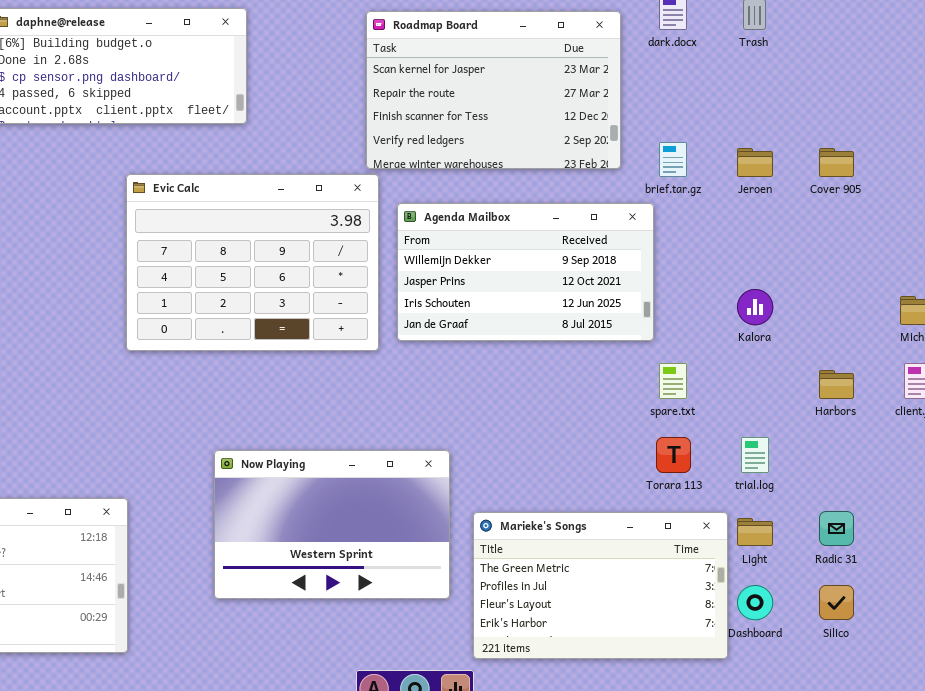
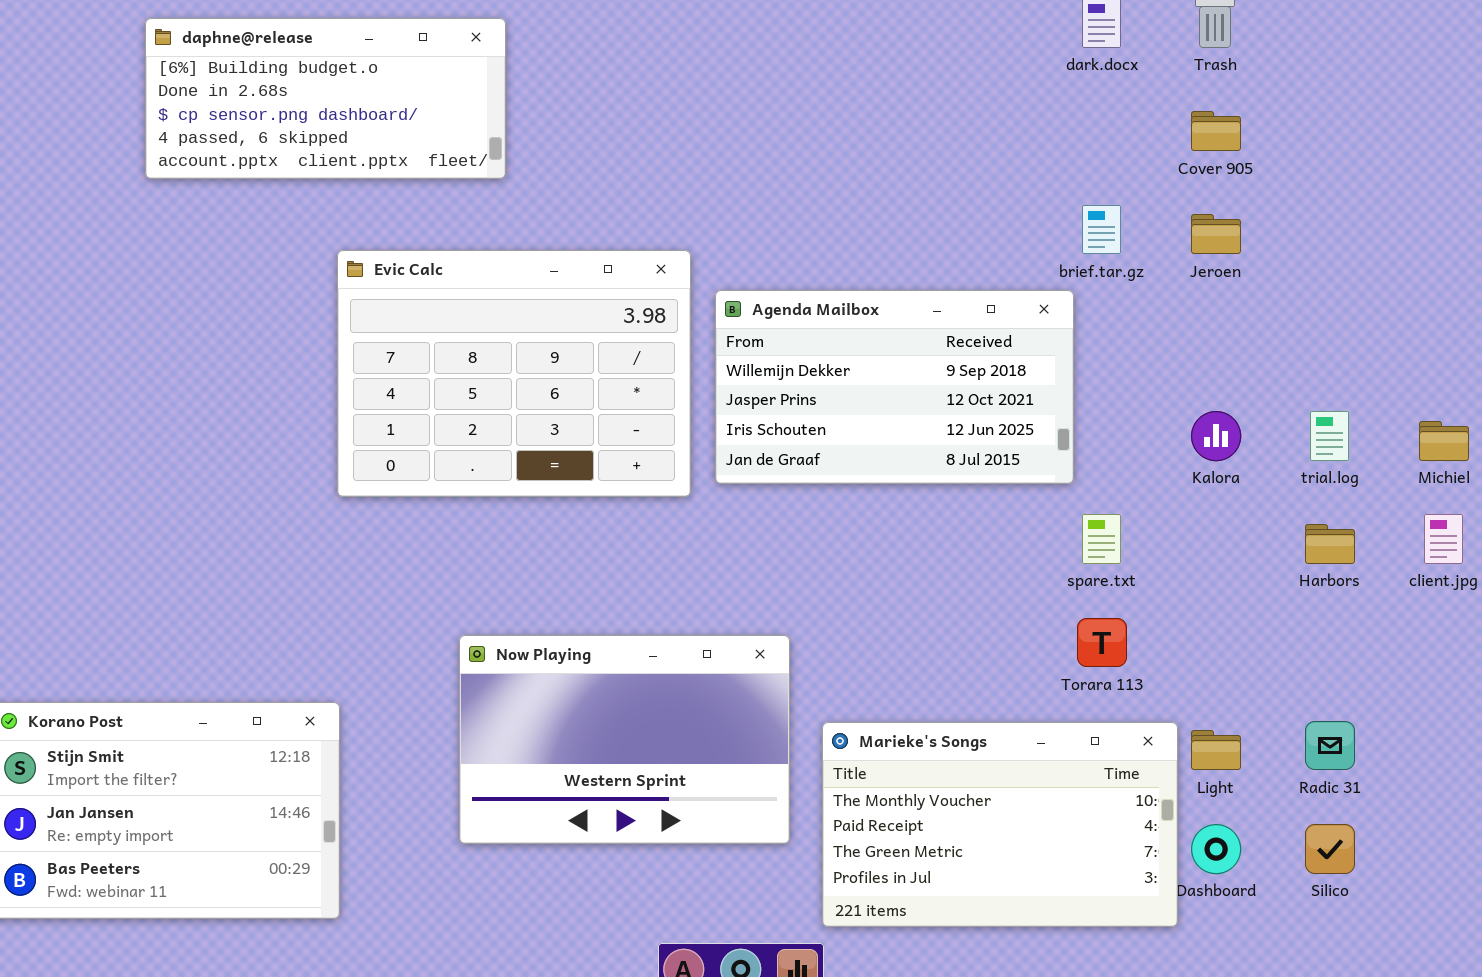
Roadmap Board: [366,11,621,169] -> none, closed
Cover 905: [819,148,854,177] -> [1191,111,1241,151], moved
trial.log: [741,437,769,473] -> [1310,411,1349,461], moved
Marieke's Songs: [473,512,728,659] -> [822,722,1178,927], scrolled up 2 rows

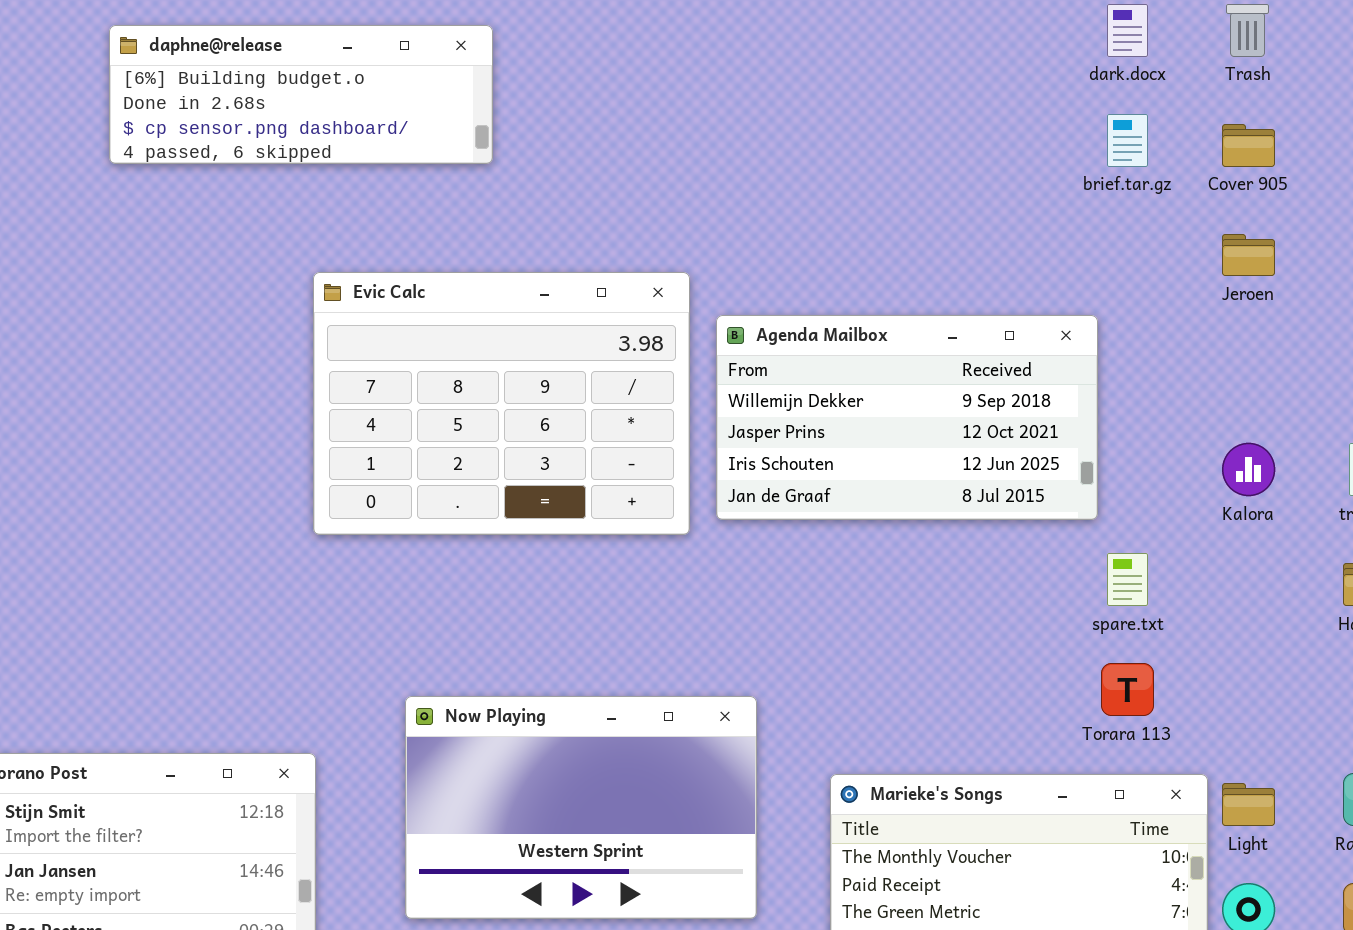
daphne@release: [145,18,506,179] -> [109,25,493,164], resized
brief.tar.gz: [1082,205,1121,254] -> [1107,114,1148,167], moved
Now Playing: [459,635,790,844] -> [405,696,757,919], moved

